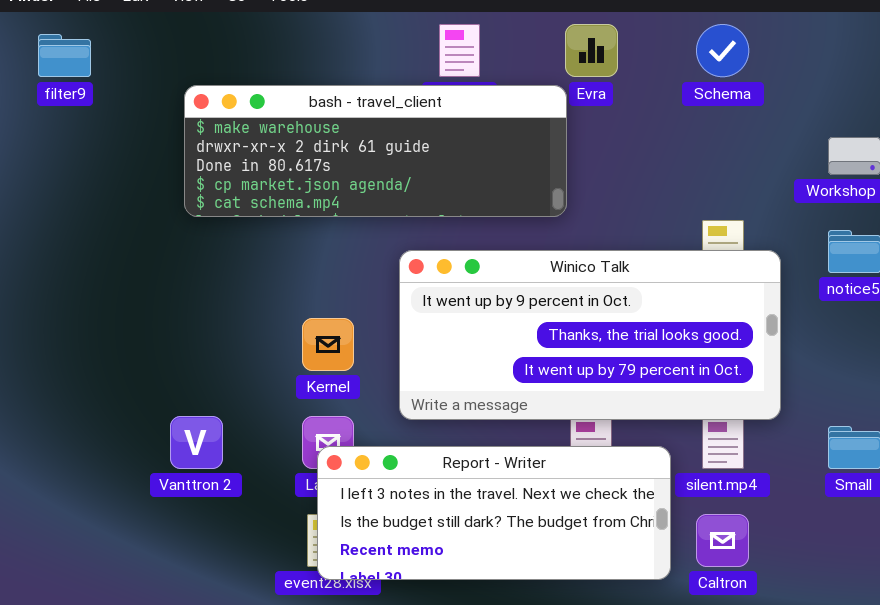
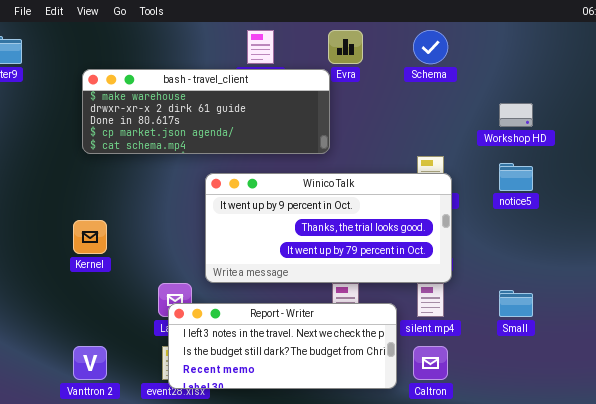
Winico Talk: [399,250,781,420] -> [205,173,452,283], moved
Kernel: [302,318,354,371] -> [73,220,107,254], moved
Vanttron 2: [170,416,223,469] -> [73,346,107,380], moved

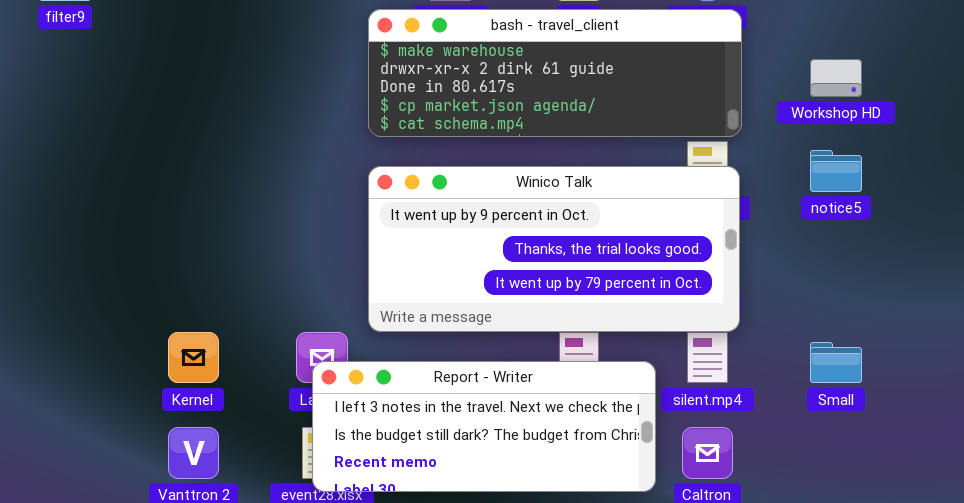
bash - travel_client: [82,69,330,154] -> [368,9,742,137], moved
Kernel: [73,220,107,254] -> [168,332,219,383], moved

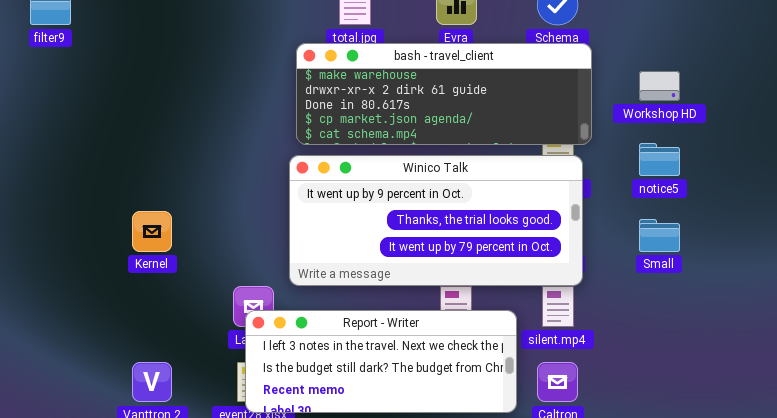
bash - travel_client: [368,9,742,137] -> [296,43,592,145], moved
Kernel: [168,332,219,383] -> [132,211,172,252], moved
Small: [810,342,862,383] -> [639,219,680,252], moved

